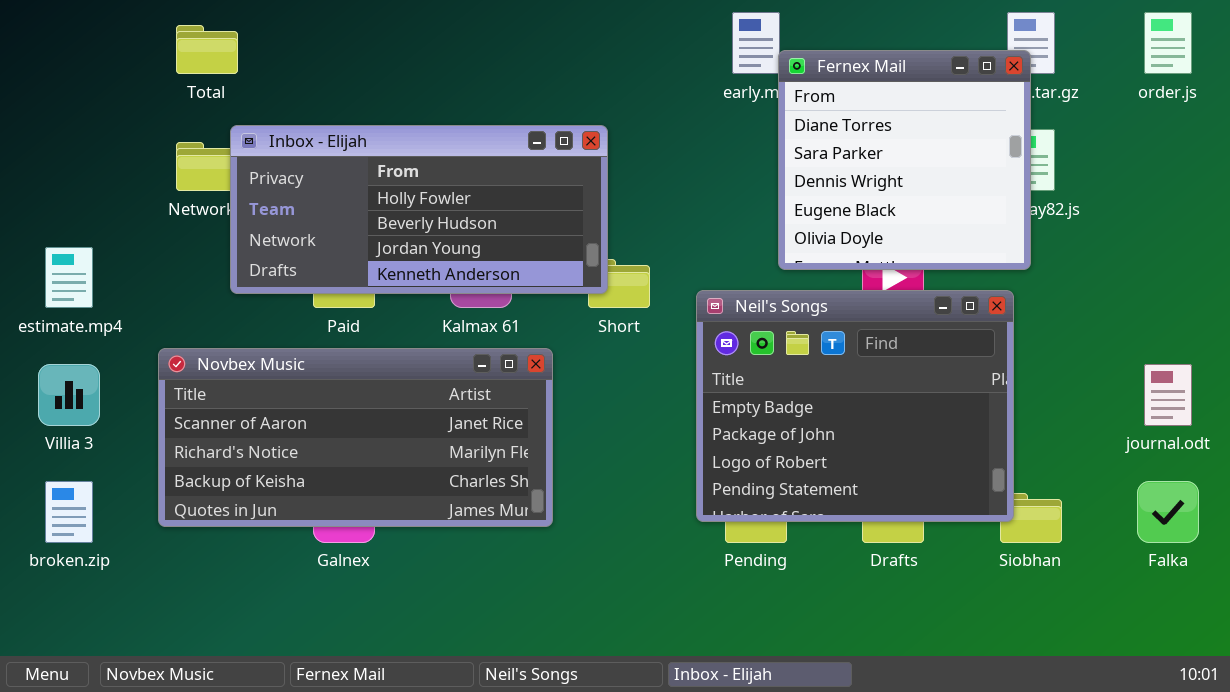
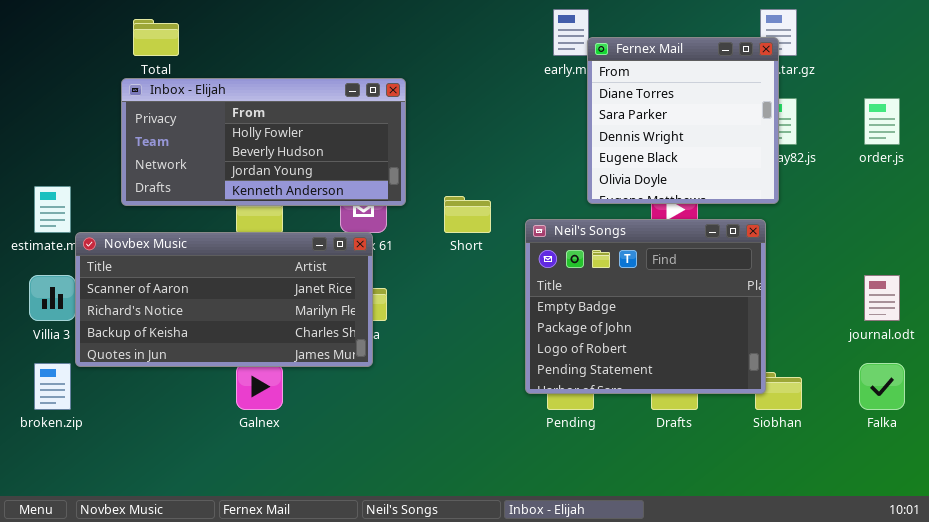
order.js: [1144,12,1192,74] -> [864,98,900,145], moved
Inbox - Elijah: [230,125,608,294] -> [121,78,406,206], moved
Novbex Music: [158,348,553,527] -> [75,232,373,367], moved

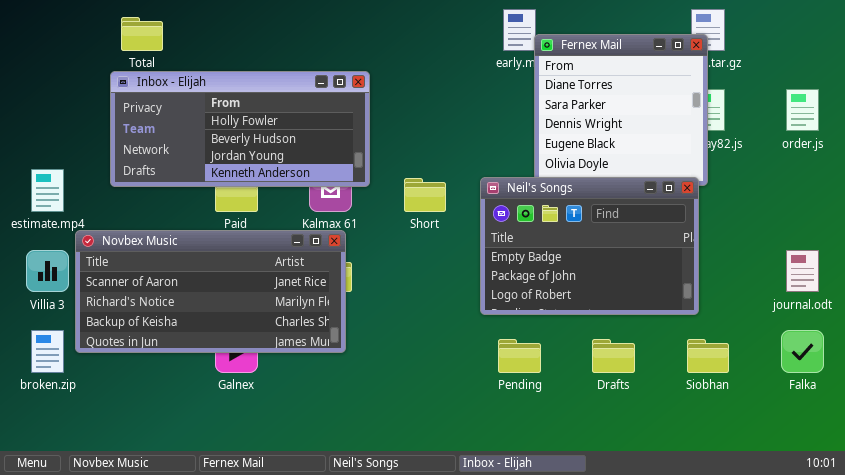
Neil's Songs: [525,219,766,394] -> [480,177,699,315], moved, resized
Novbex Music: [75,232,373,367] -> [75,230,346,353], moved

